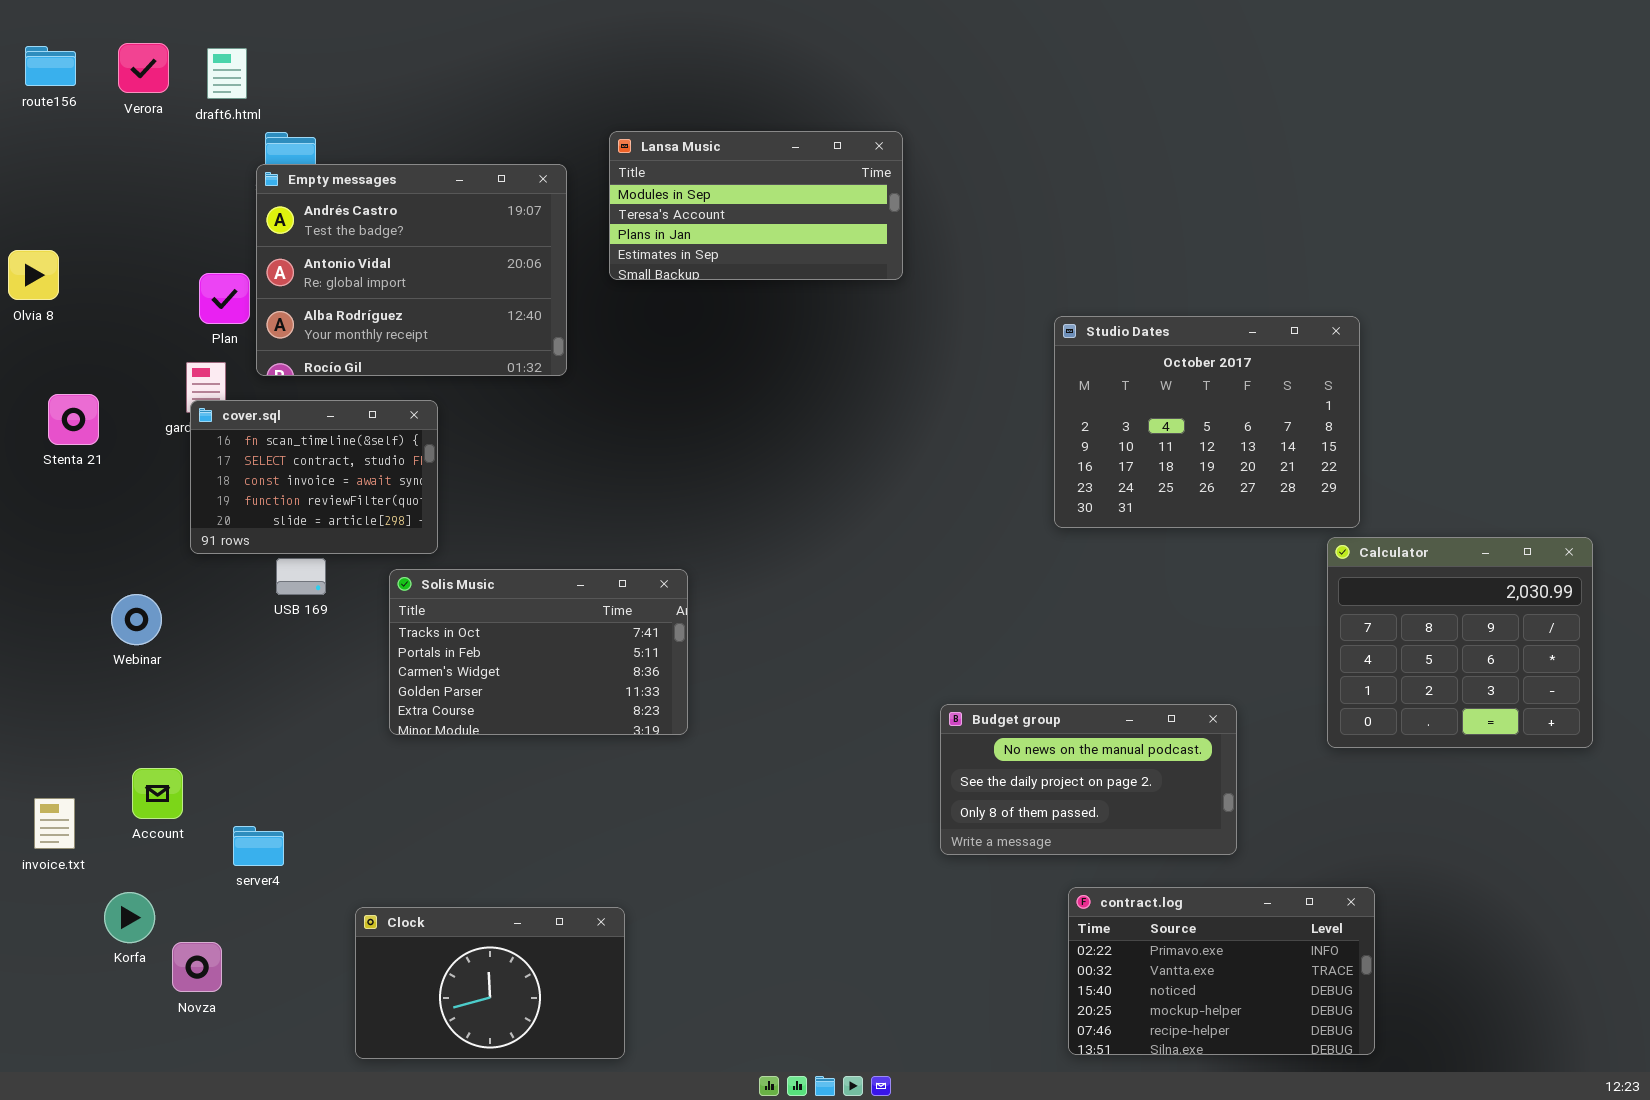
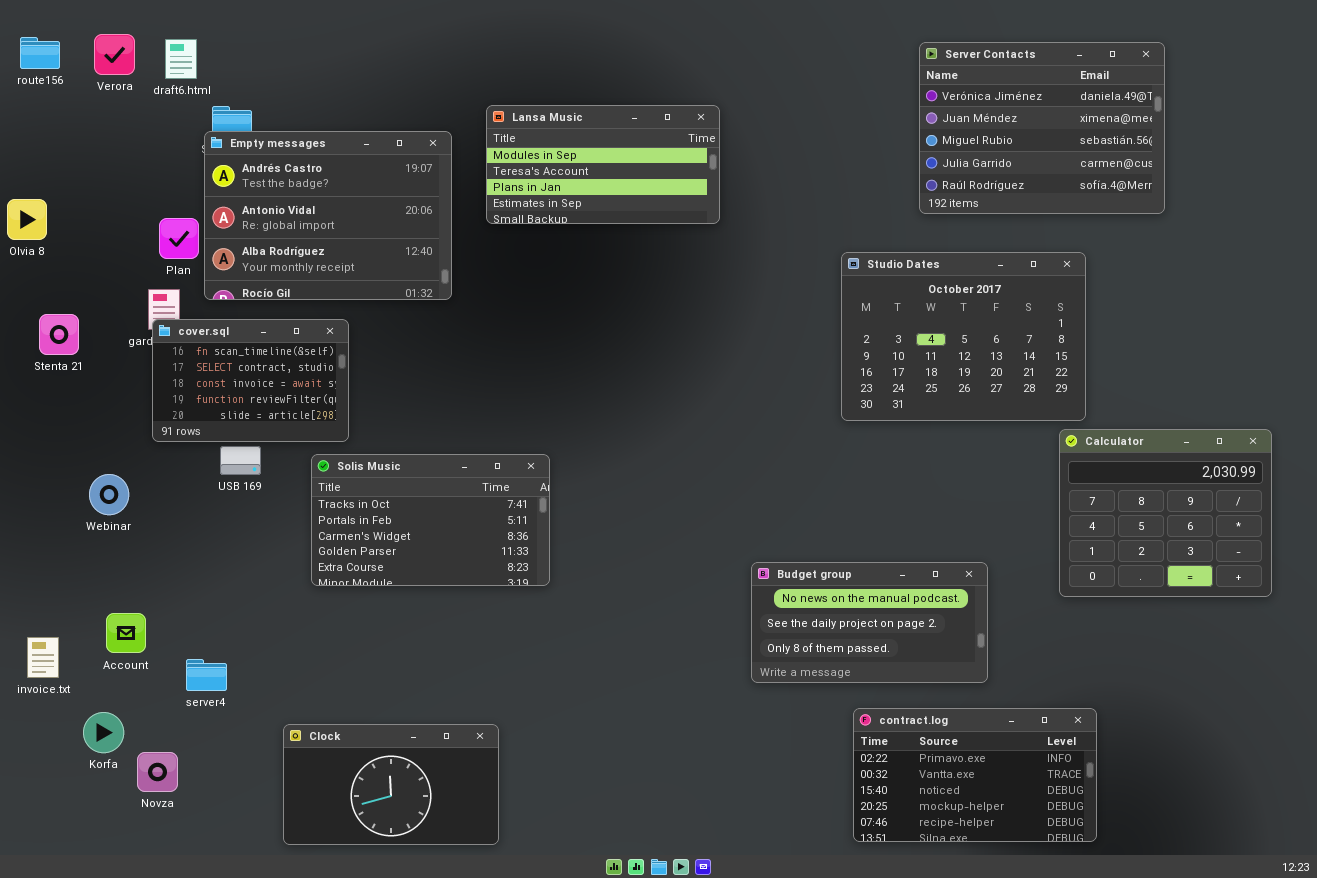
Server Contacts: none -> [919,42,1165,214], opened

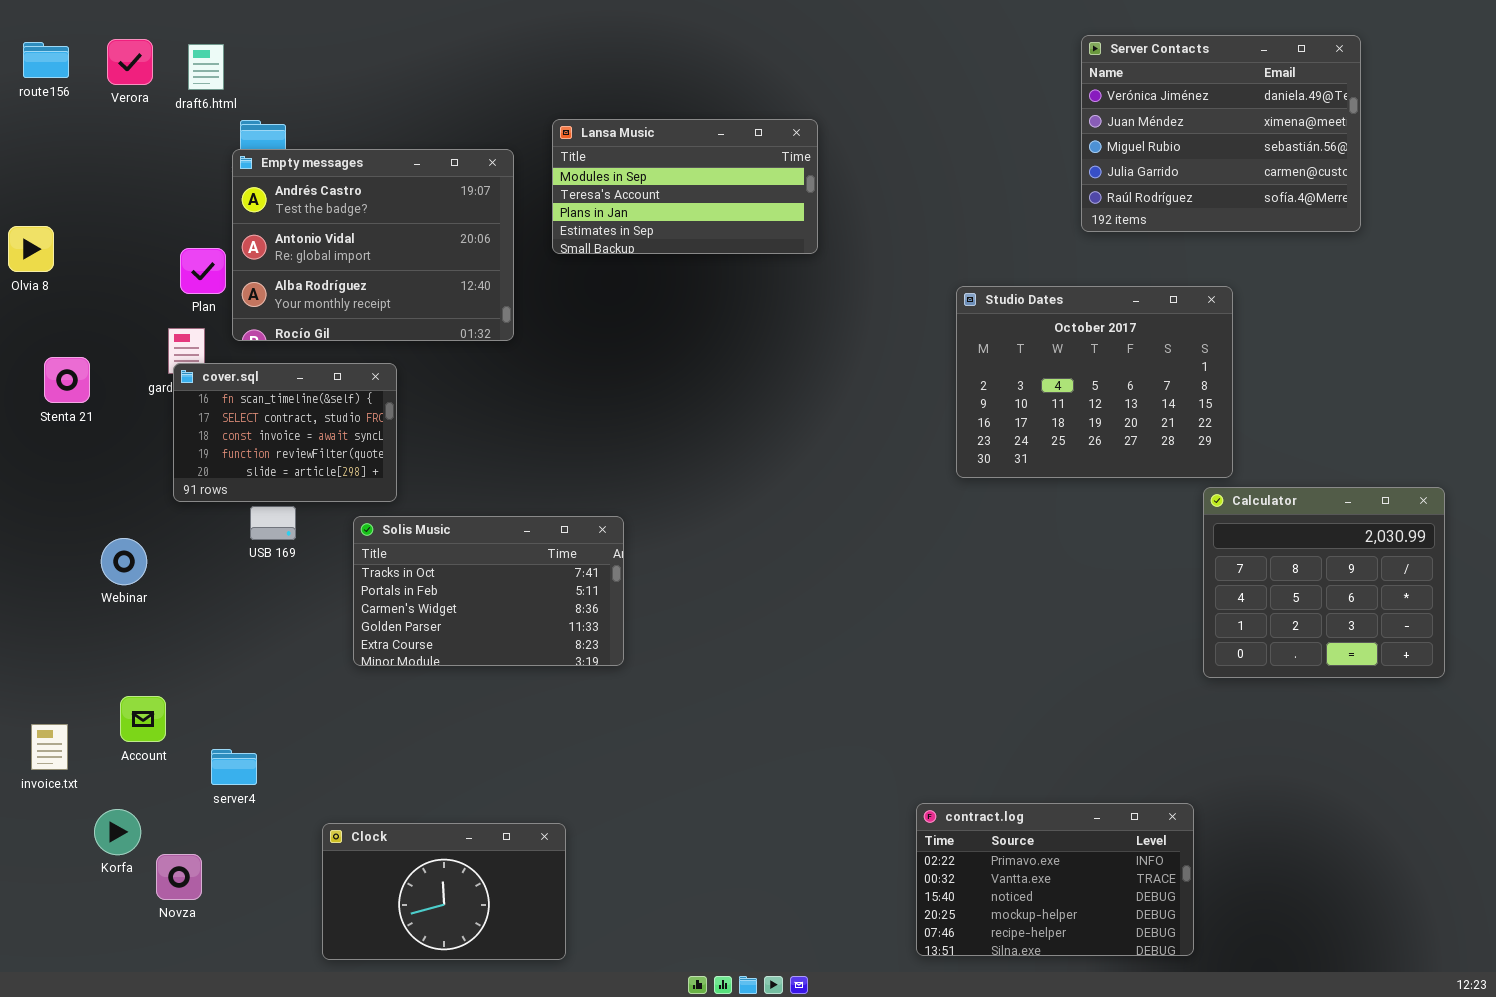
Server Contacts: [919,42,1165,214] -> [1081,35,1361,232], moved
Budget group: [751,562,988,683] -> none, closed
contract.log: [853,708,1097,842] -> [916,803,1194,956], moved

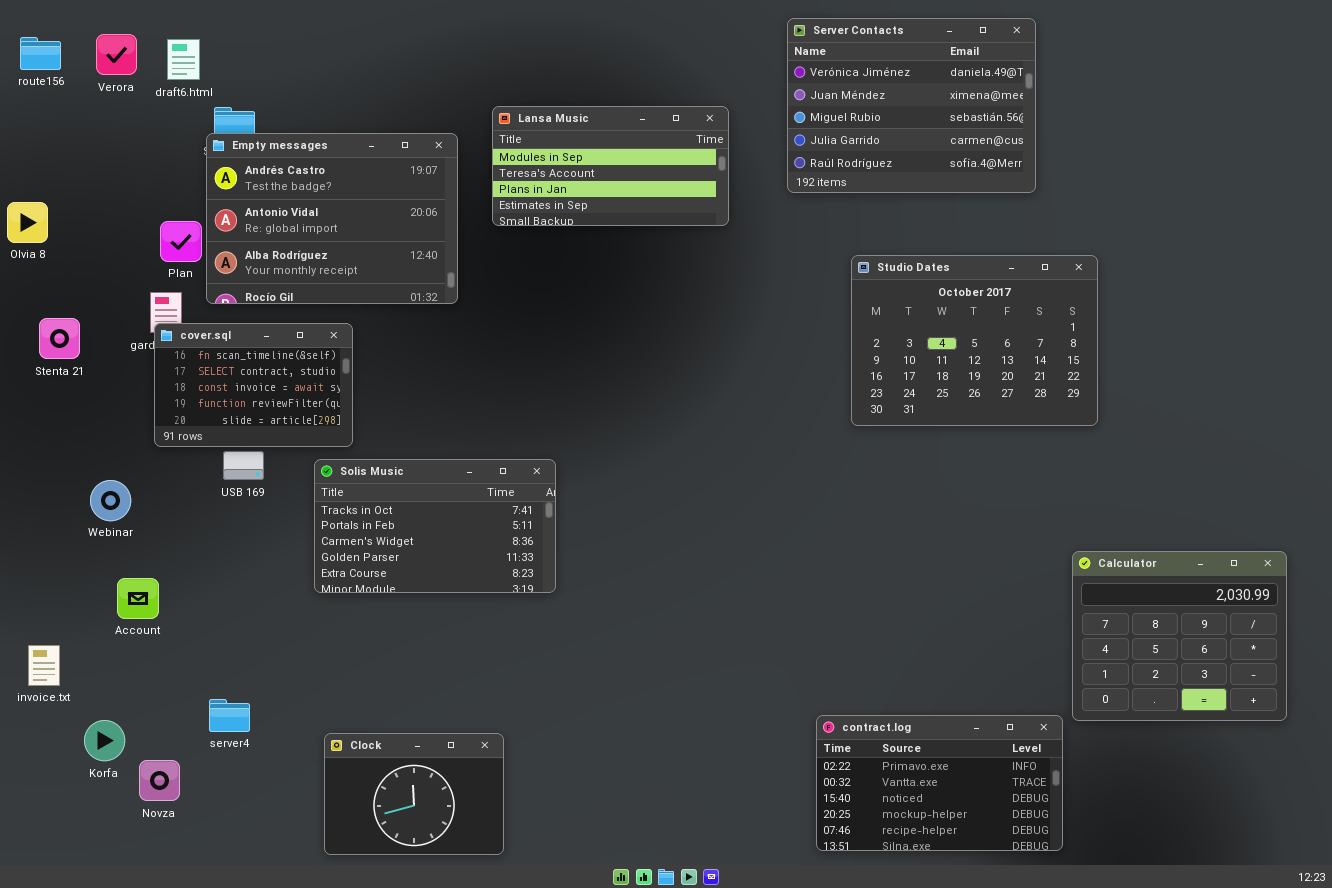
Server Contacts: [1081,35,1361,232] -> [787,18,1036,193], moved
Calculator: [1203,487,1445,678] -> [1072,551,1287,721], moved
Account: [120,696,166,742] -> [117,578,159,619], moved
server4: [211,749,257,785] -> [209,699,250,732], moved
Clock: [322,823,566,960] -> [324,733,504,855], resized

